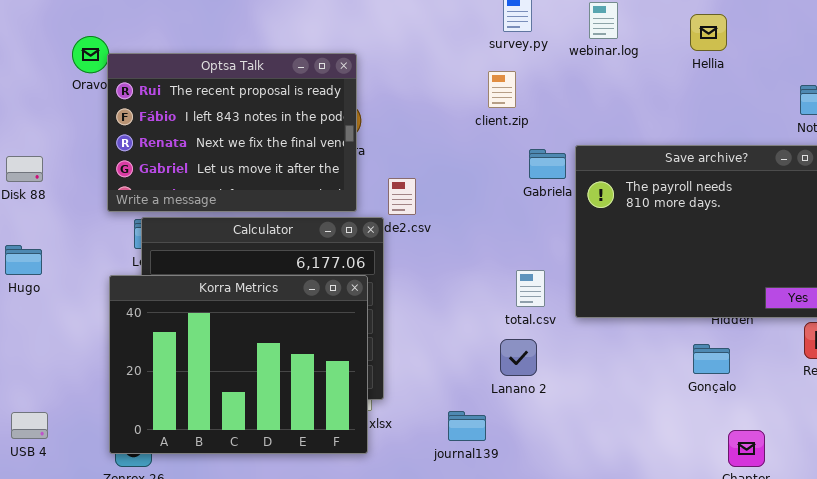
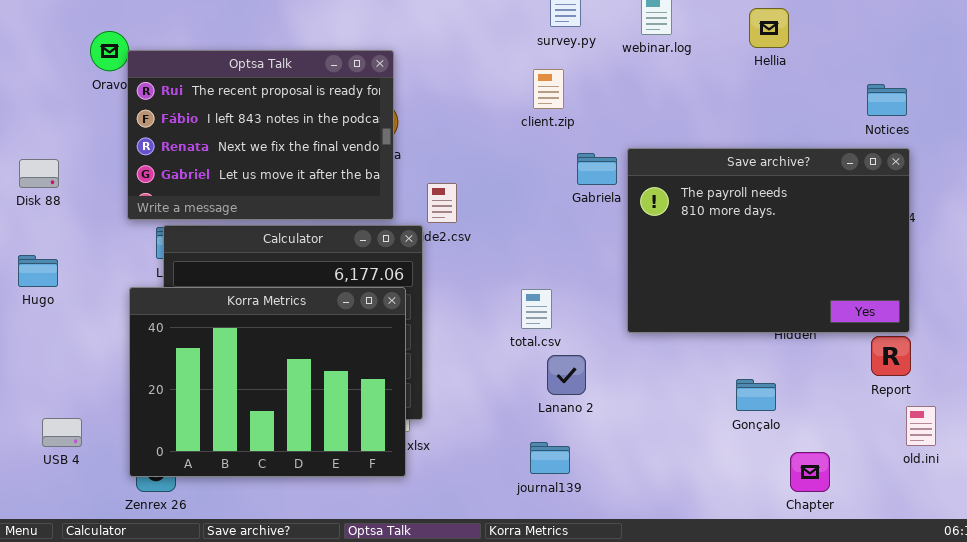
total.csv: [516,270,545,307] -> [521,289,552,329], moved
Gonçalo: [693,344,730,374] -> [736,379,776,411], moved
journal139: [448,411,486,441] -> [530,442,570,474], moved
USB 4: [11,412,48,439] -> [42,418,82,447], moved

